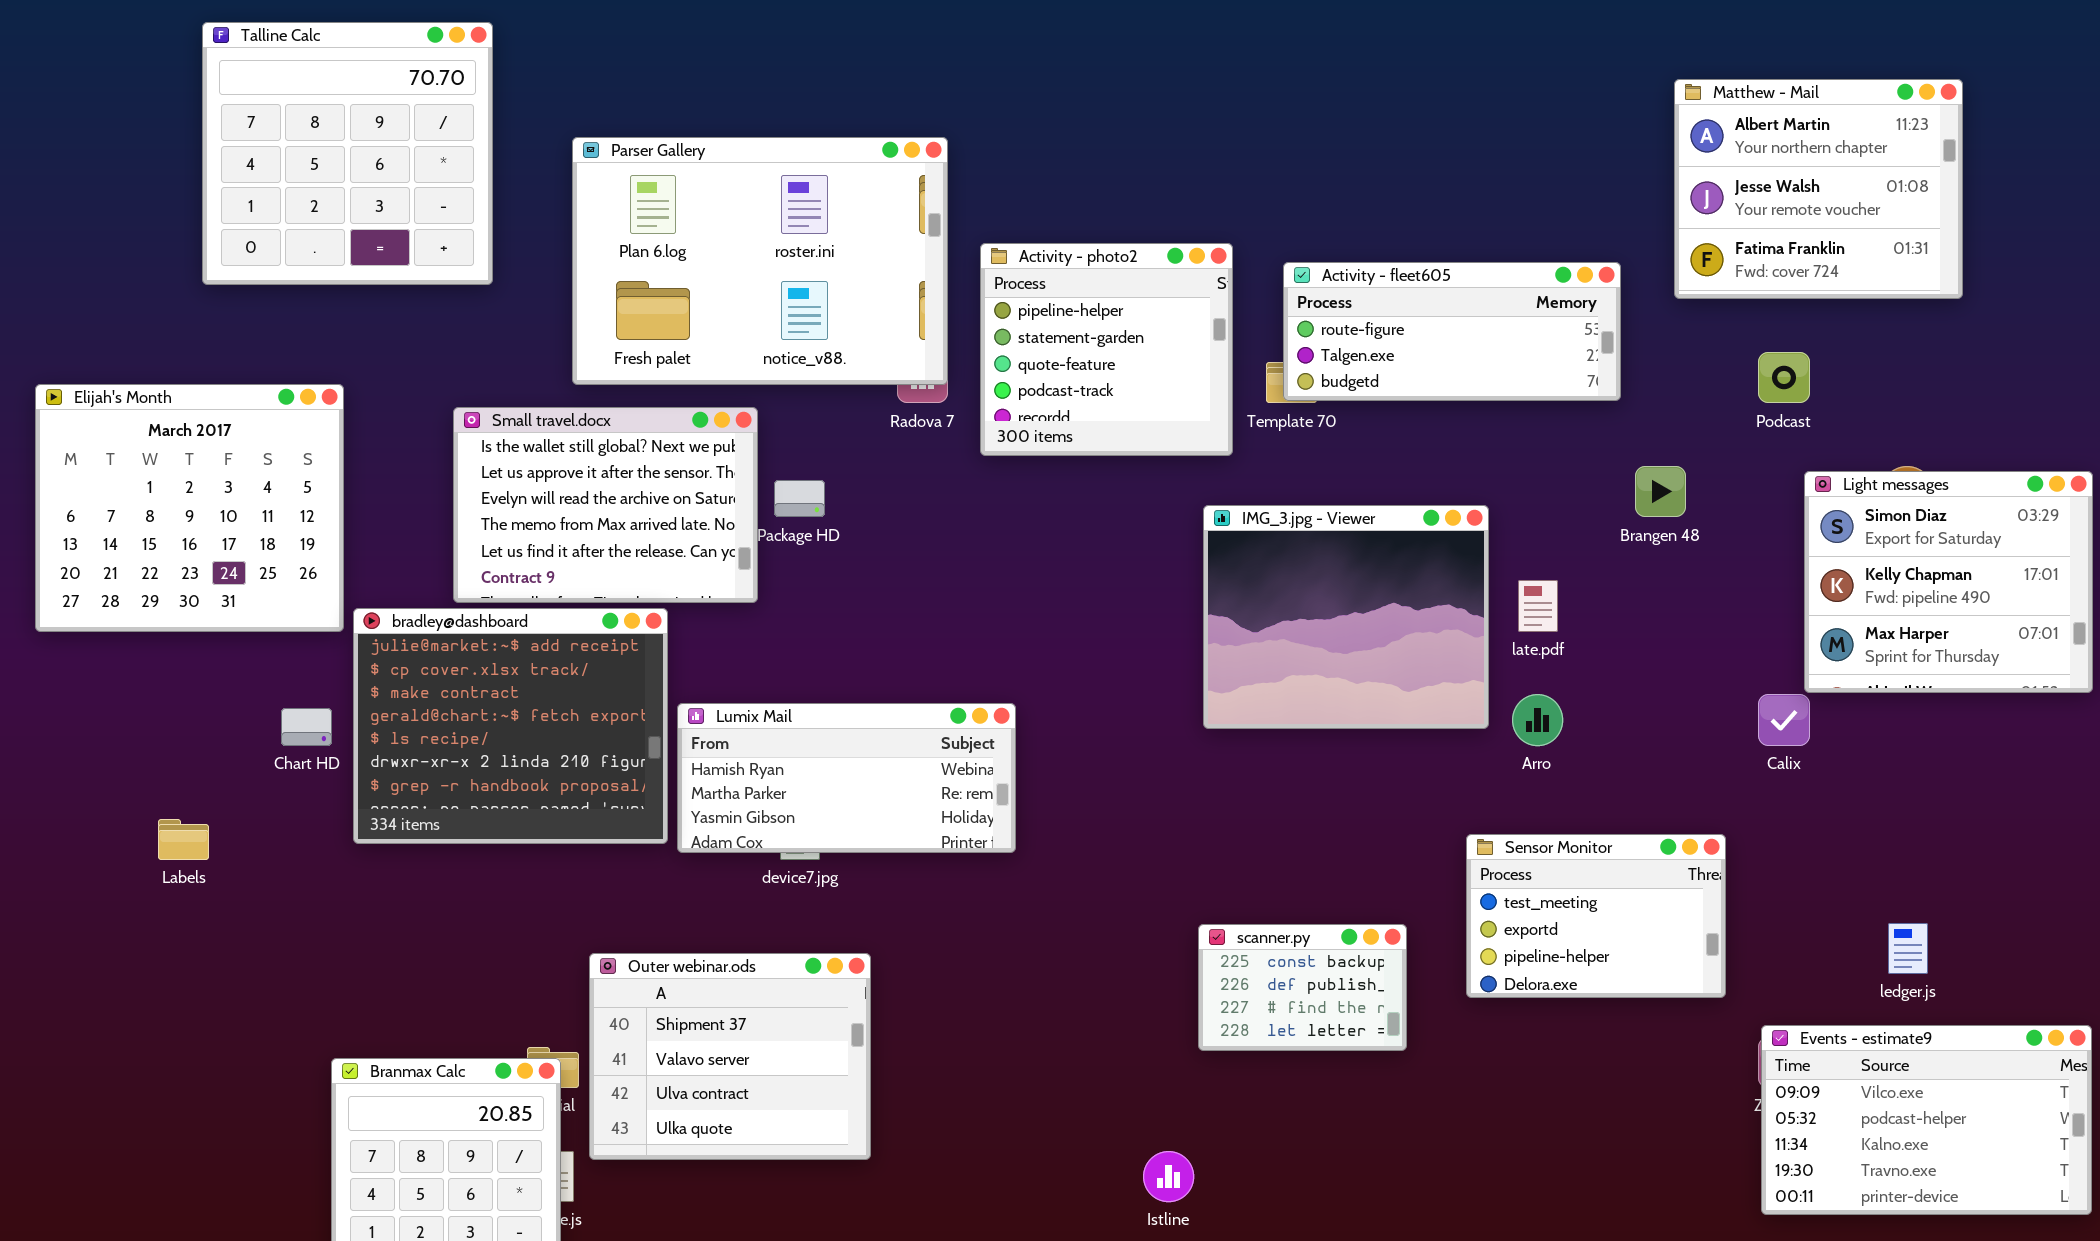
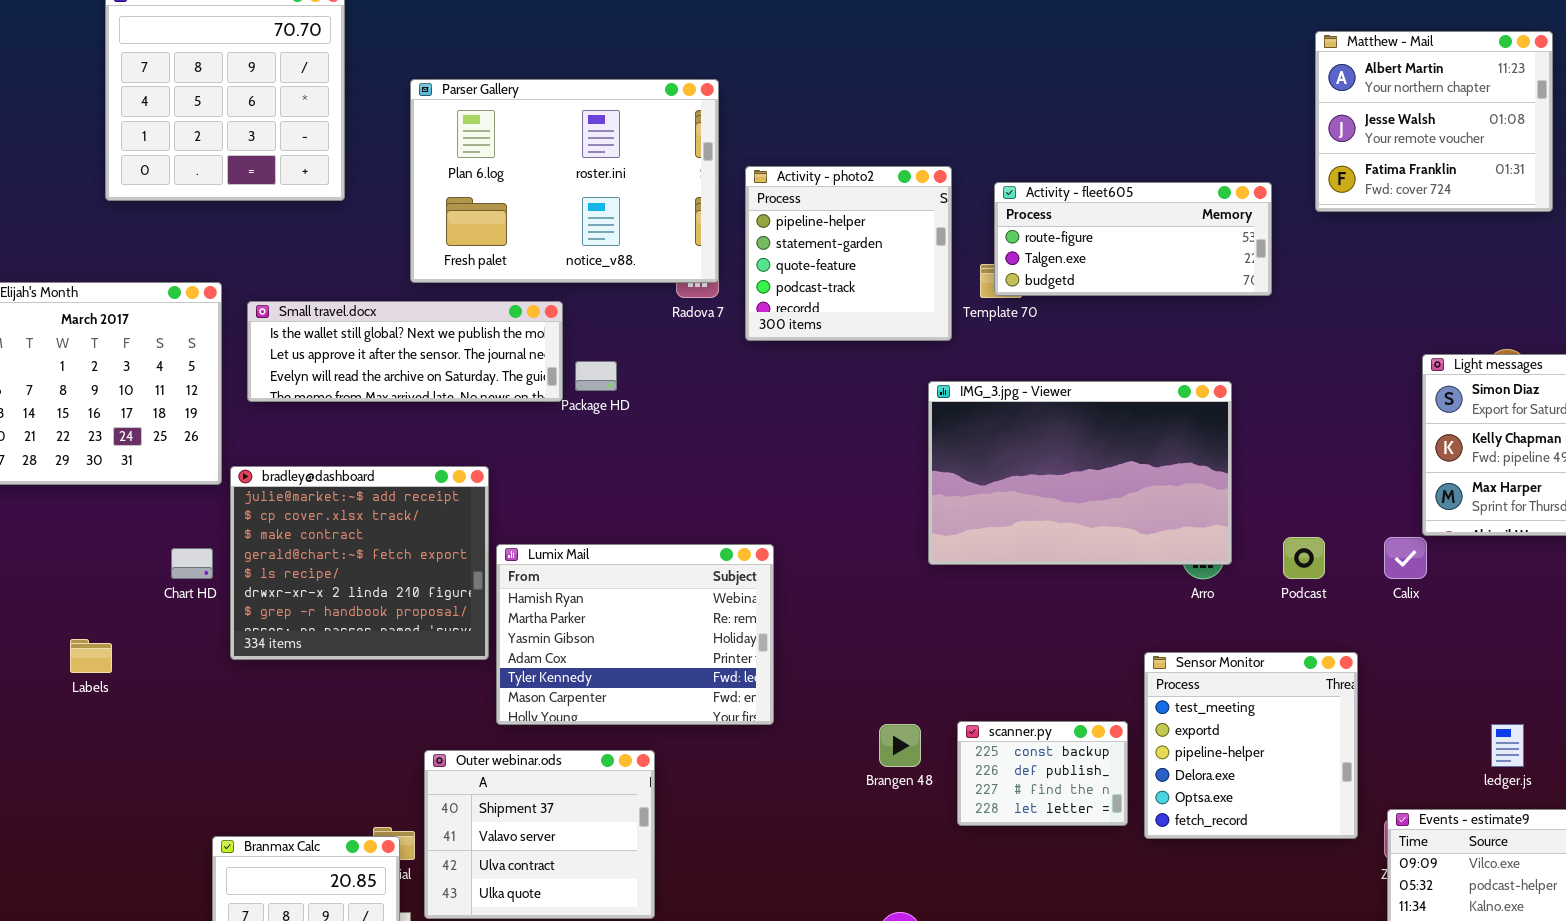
Podcast: [1758,352,1810,403] -> [1283,537,1325,579], moved
Small travel.docx: [453,407,758,603] -> [247,301,563,402], resized
Brangen 48: [1635,466,1686,517] -> [879,724,921,767], moved
IMG_3.jpg - Viewer: [1203,505,1489,729] -> [928,381,1232,565], resized
Lumix Mail: [677,703,1016,853] -> [496,544,774,725], resized
Sensor Monitor: [1466,834,1726,998] -> [1144,652,1358,839], resized
scanner.py: [1198,924,1407,1051] -> [957,721,1128,826], moved

